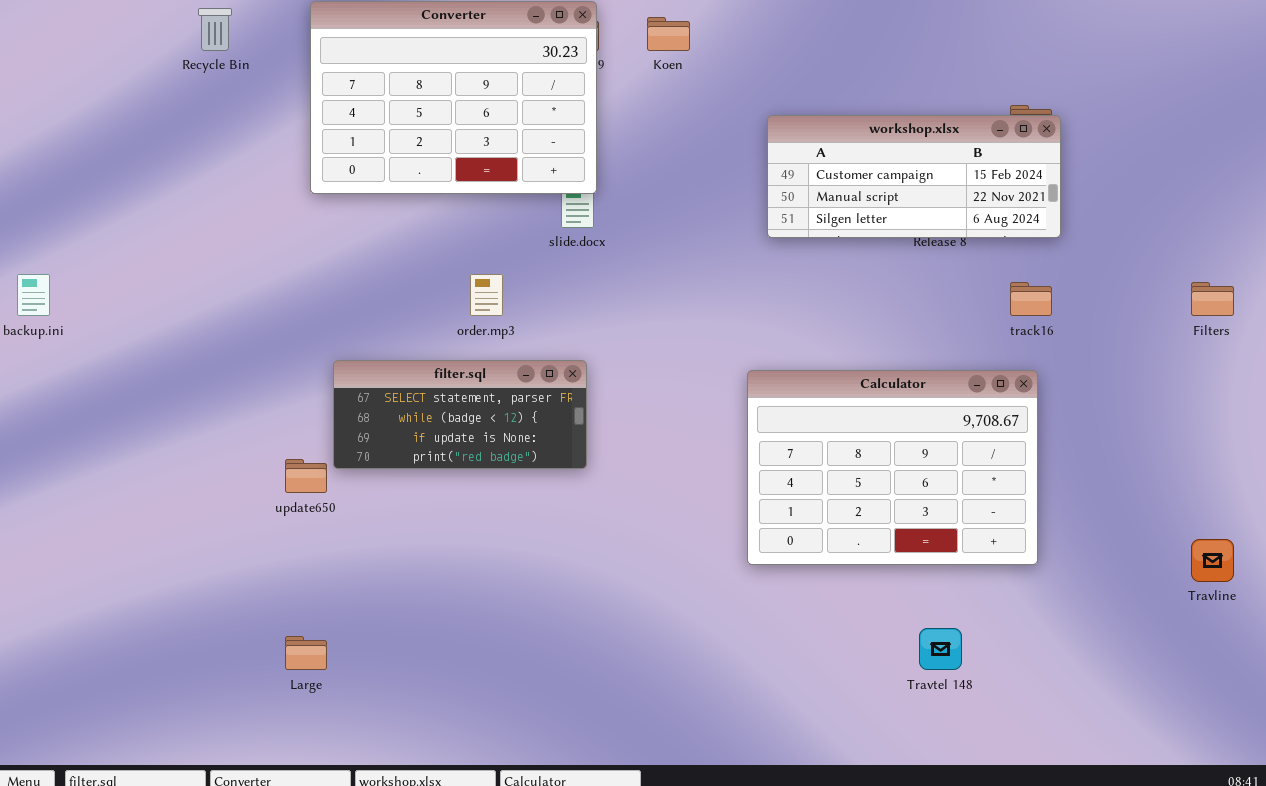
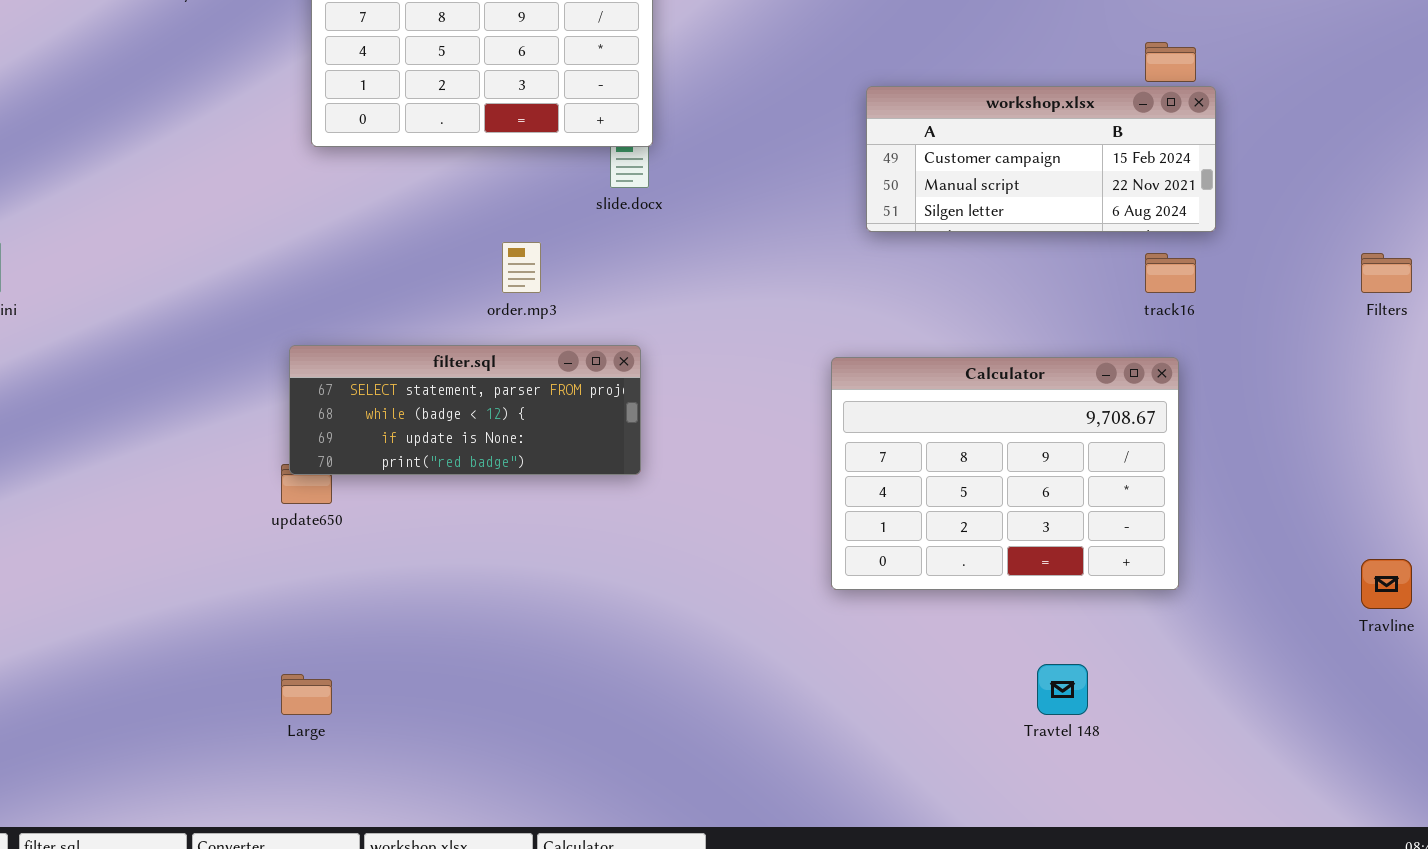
workshop.xlsx: [767,115,1061,238] -> [866,86,1216,232], moved
filter.sql: [333,360,587,469] -> [289,345,641,475], resized

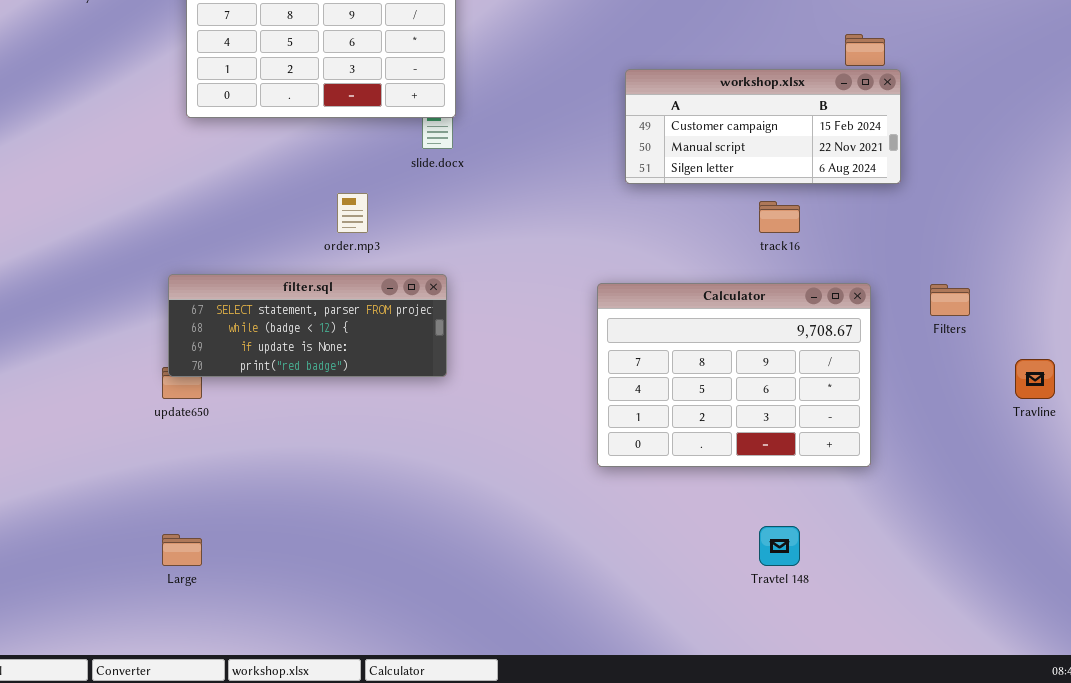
track16: [1145,253,1196,293] -> [759,201,800,233], moved
Filters: [1361,253,1412,293] -> [930,284,970,316], moved
Travline: [1361,559,1412,609] -> [1015,359,1055,399], moved

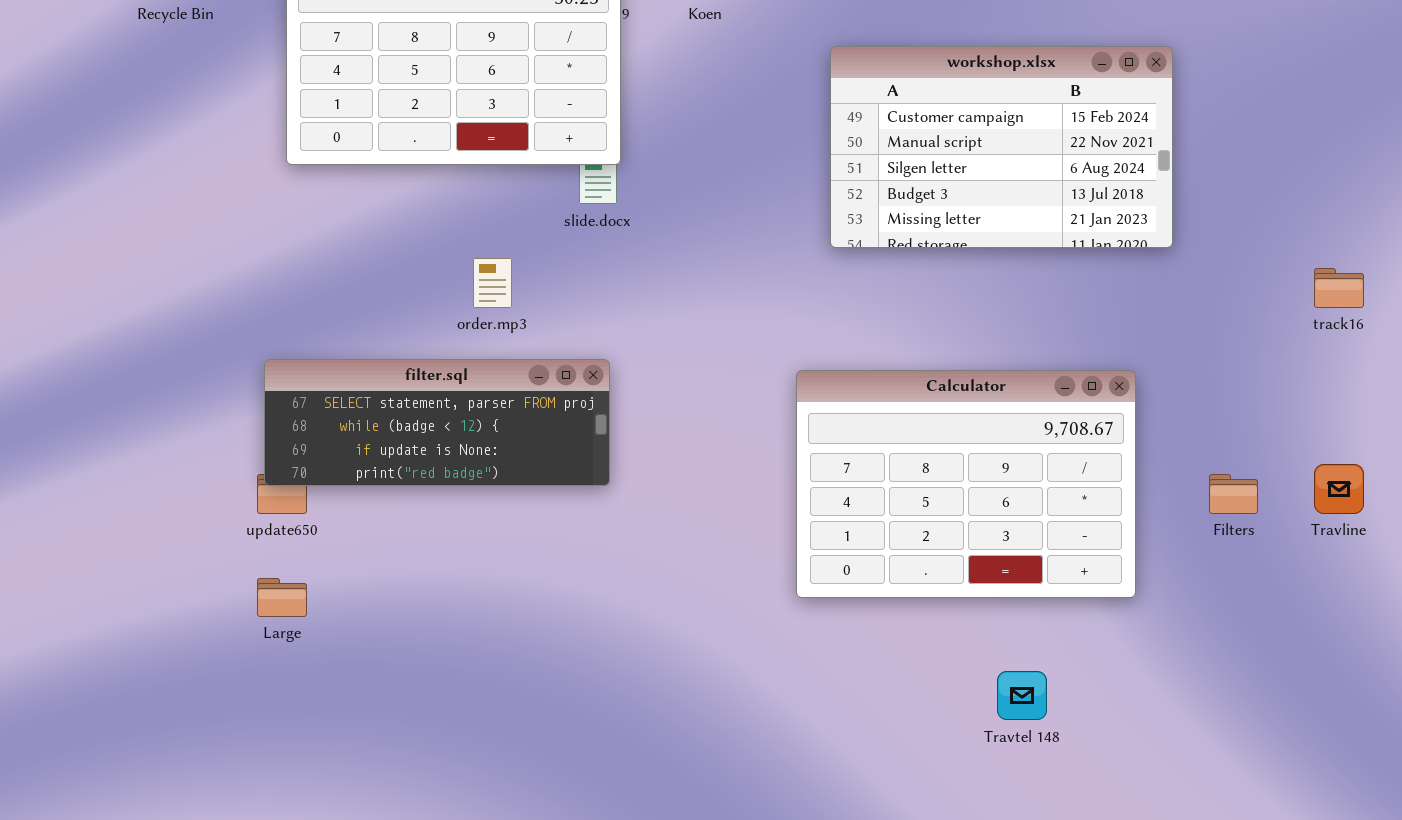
workshop.xlsx: [625,69,901,184] -> [830,46,1173,248], resized
track16: [759,201,800,233] -> [1314,268,1364,308], moved
Filters: [930,284,970,316] -> [1209,474,1258,514], moved
Large: [162,534,202,566] -> [257,578,307,617], moved

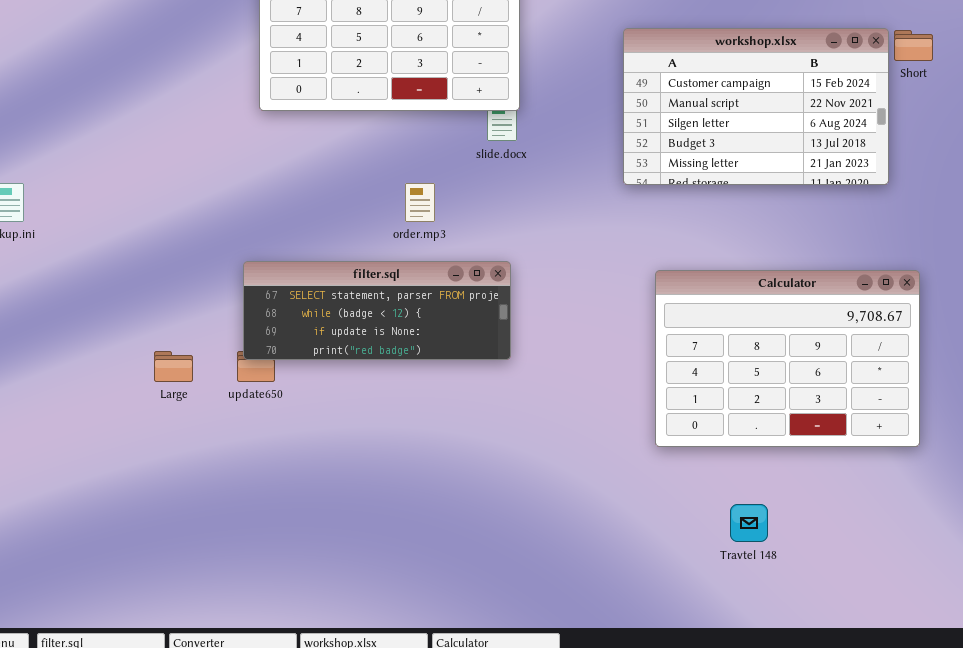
workshop.xlsx: [830,46,1173,248] -> [623,28,889,185], moved
Large: [257,578,307,617] -> [154,351,193,382], moved
Travtel 148: [997,671,1047,720] -> [730,504,768,542], moved

